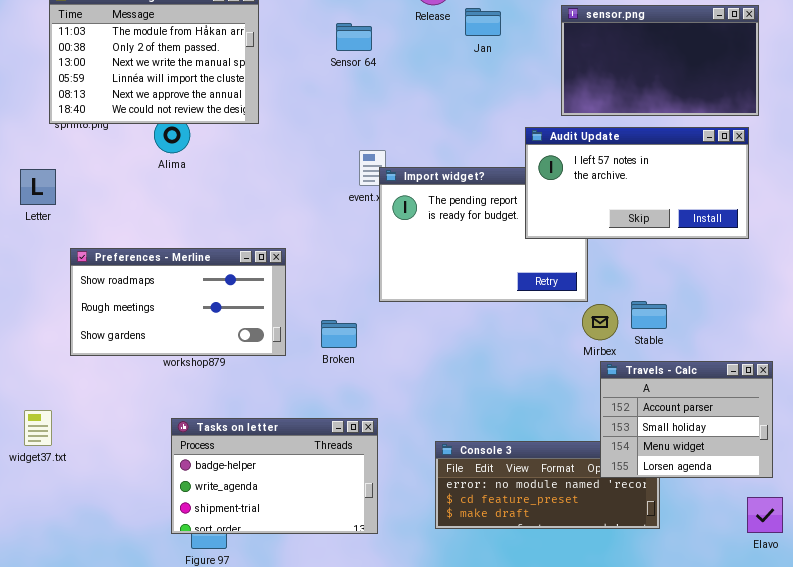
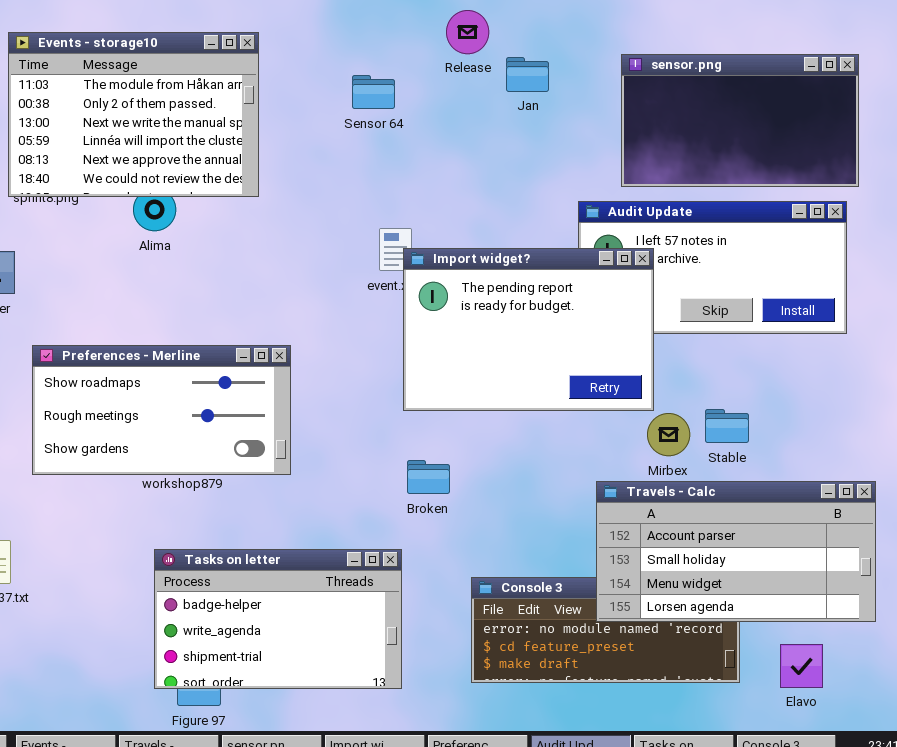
Import widget?: [379,167,588,302] -> [403,248,654,411], raised
Broken: [321,320,357,348] -> [407,460,450,494], moved
Travels - Calc: [600,361,773,478] -> [596,481,876,622], resized
Elavo: [747,497,783,533] -> [780,644,823,688], moved

